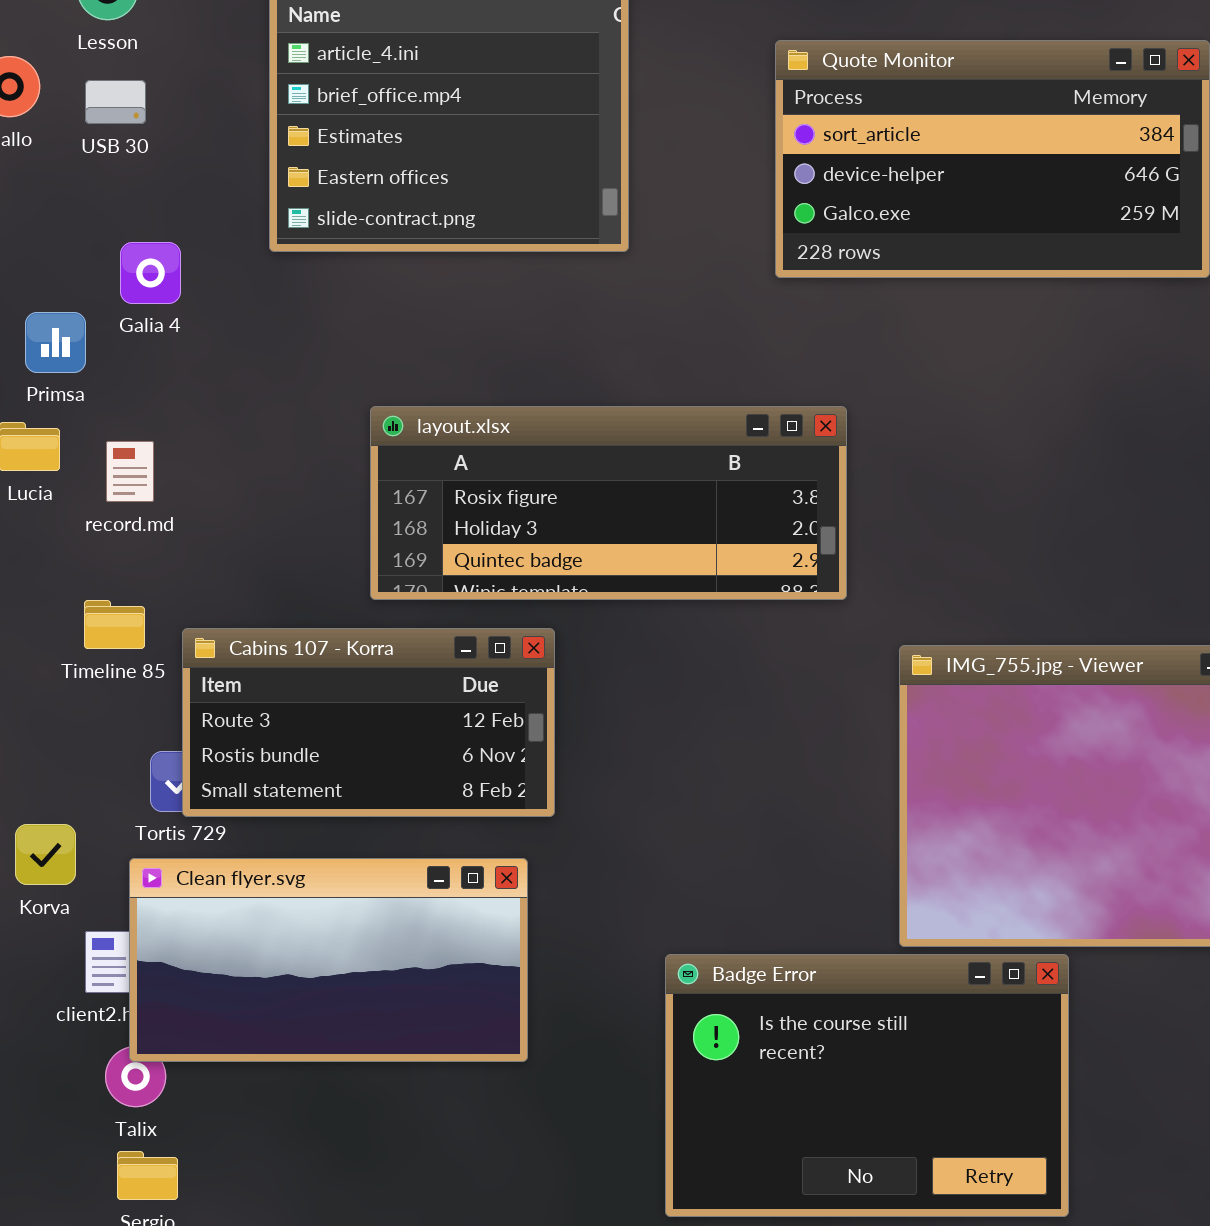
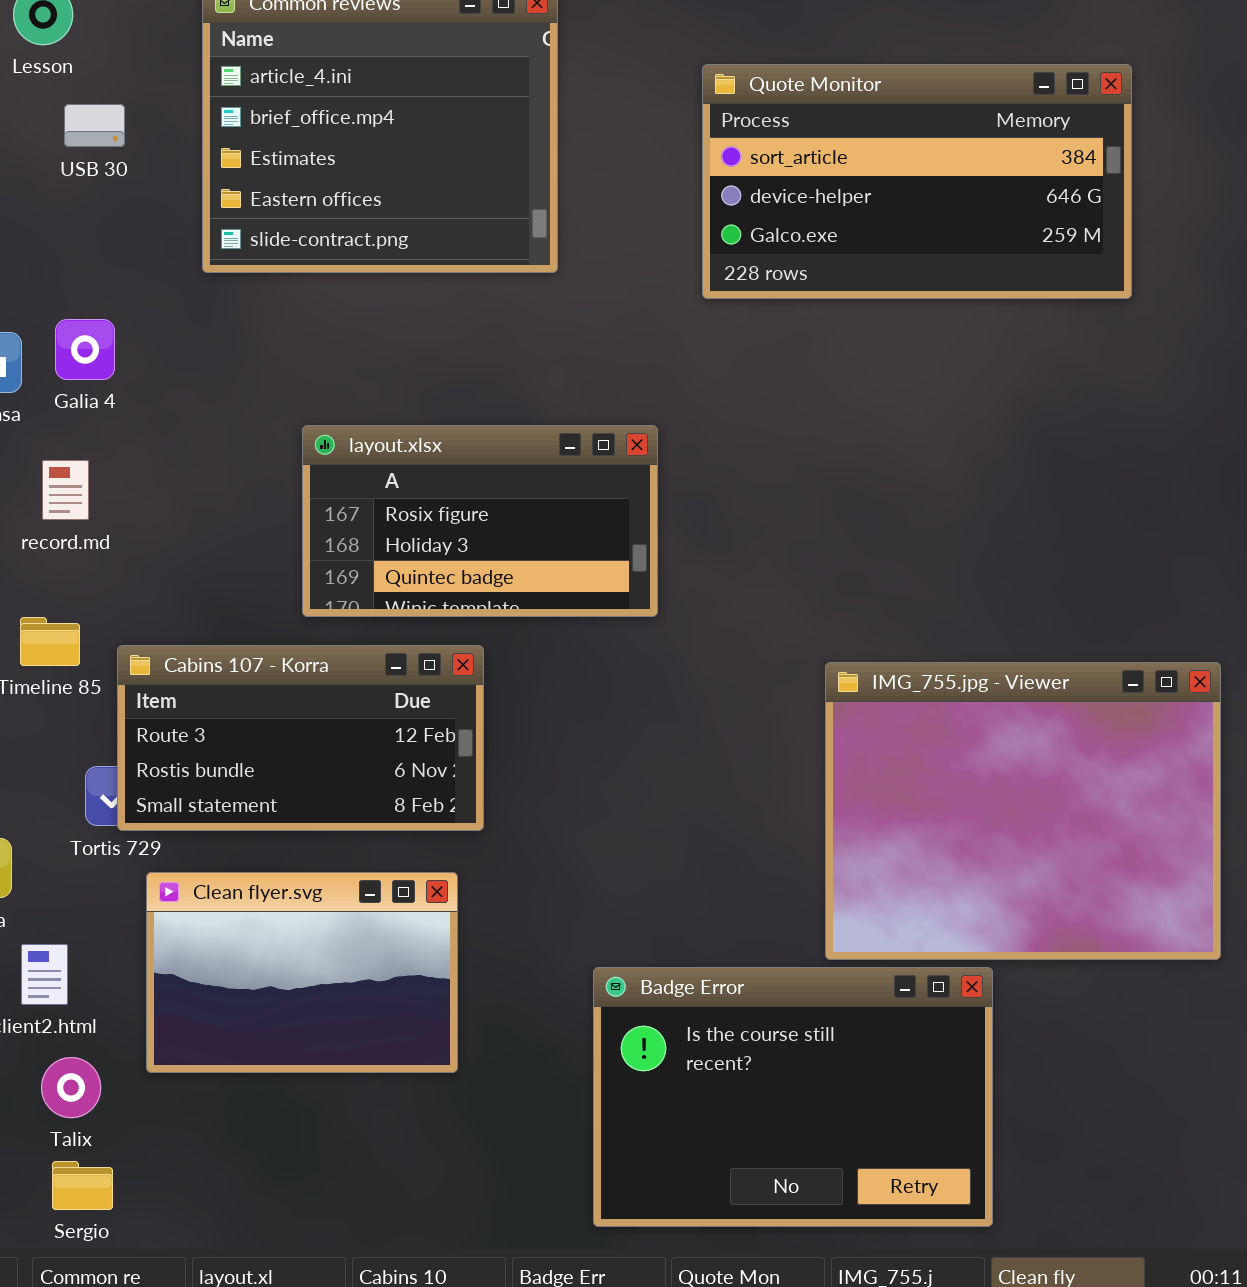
USB 30: [85,80,146,124] -> [64,104,125,147], moved
Galia 4: [120,242,181,304] -> [55,319,115,380], moved
layout.xlsx: [370,406,847,600] -> [302,425,658,617], resized
Clean flyer.svg: [129,858,528,1062] -> [146,872,458,1073], resized

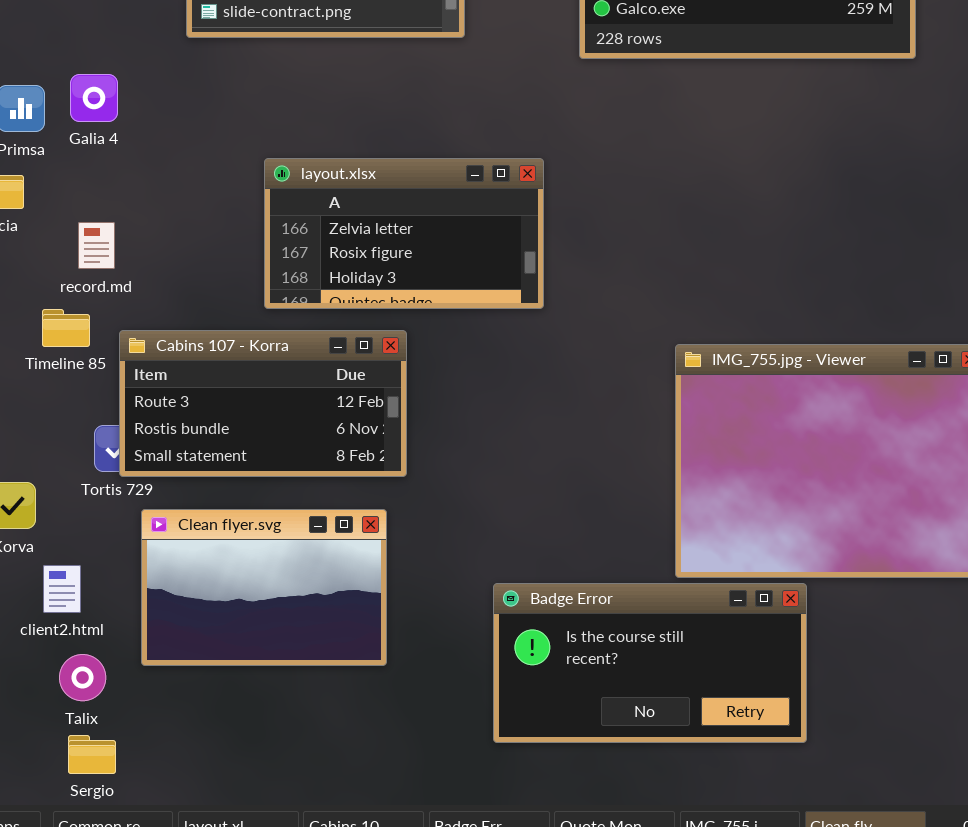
layout.xlsx: [302,425,658,617] -> [264,158,544,309], scrolled up 1 row
record.md: [42,460,89,520] -> [78,222,115,269], moved
Badge Error: [593,967,993,1227] -> [493,583,807,743], resized

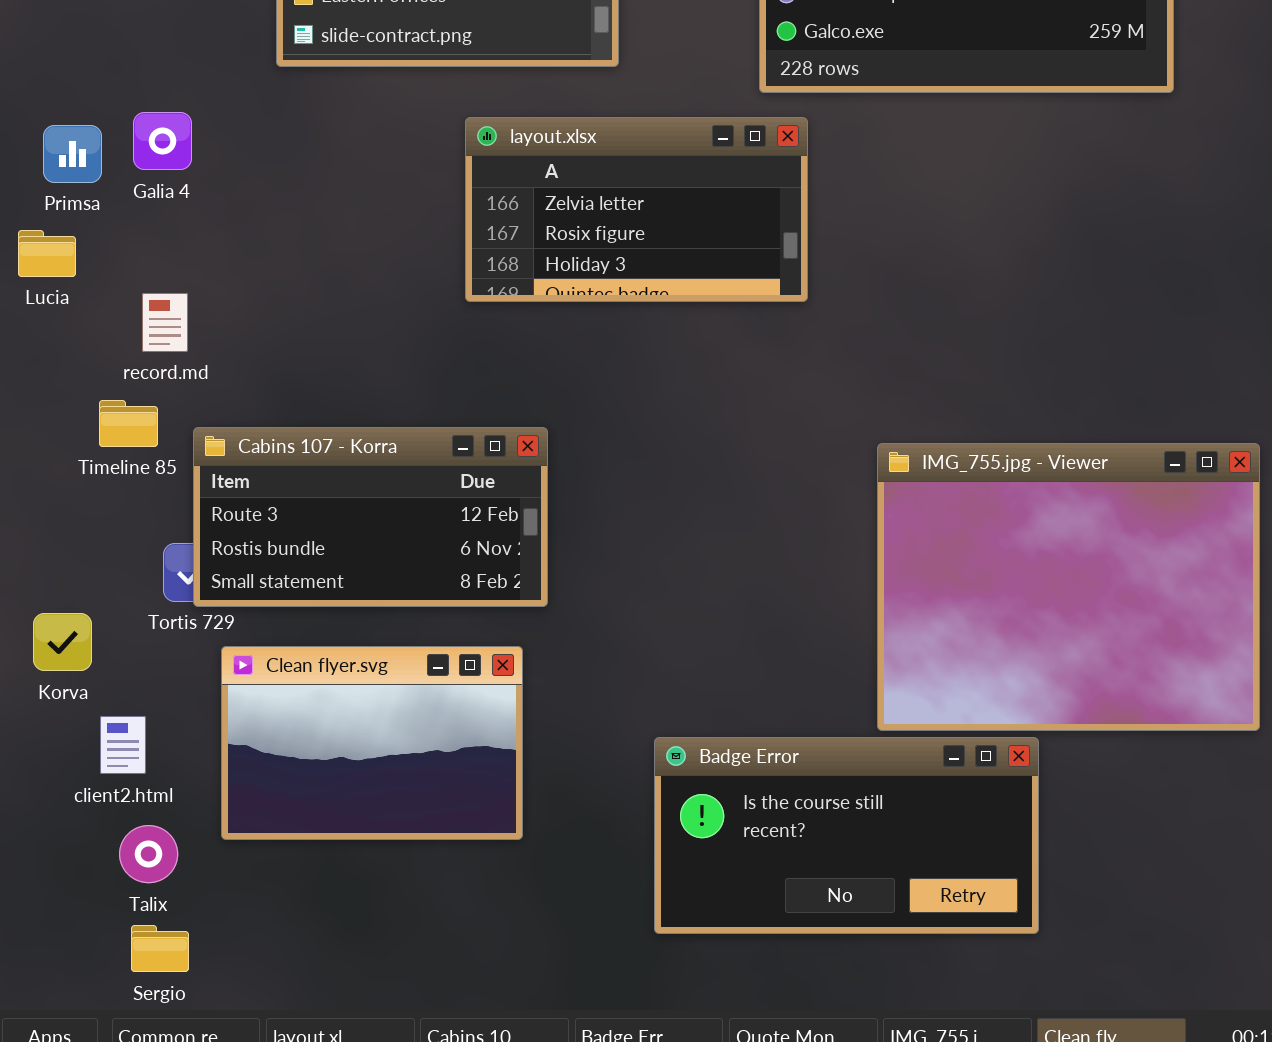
layout.xlsx: [264,158,544,309] -> [465,117,808,302], moved

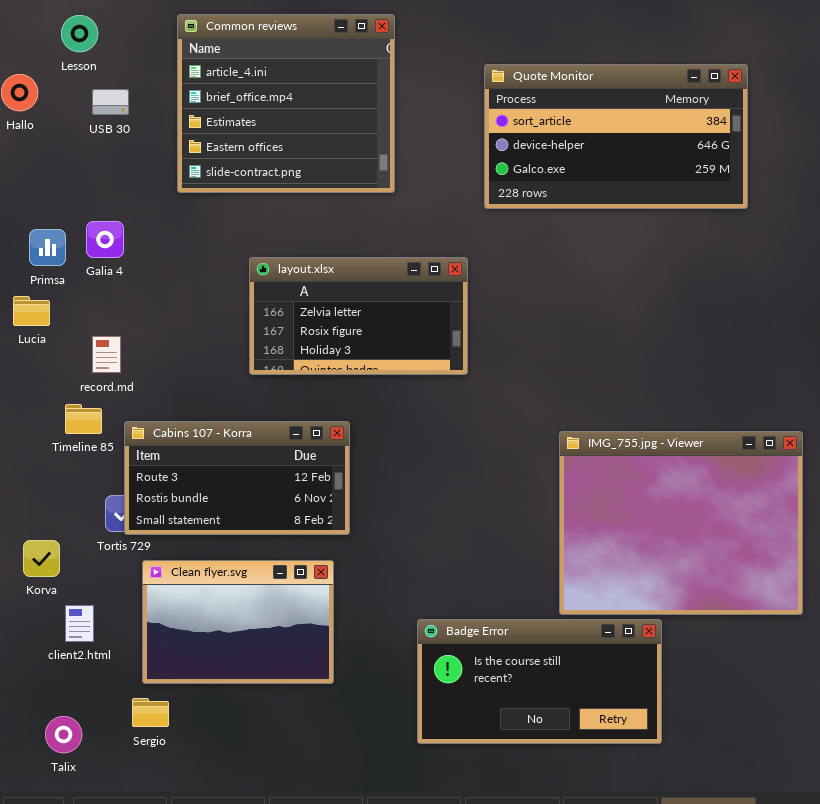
layout.xlsx: [465,117,808,302] -> [249,257,468,375], moved
Talix: [119,825,178,883] -> [45,716,82,753], moved
Sergio: [131,925,189,972] -> [132,698,169,727], moved

